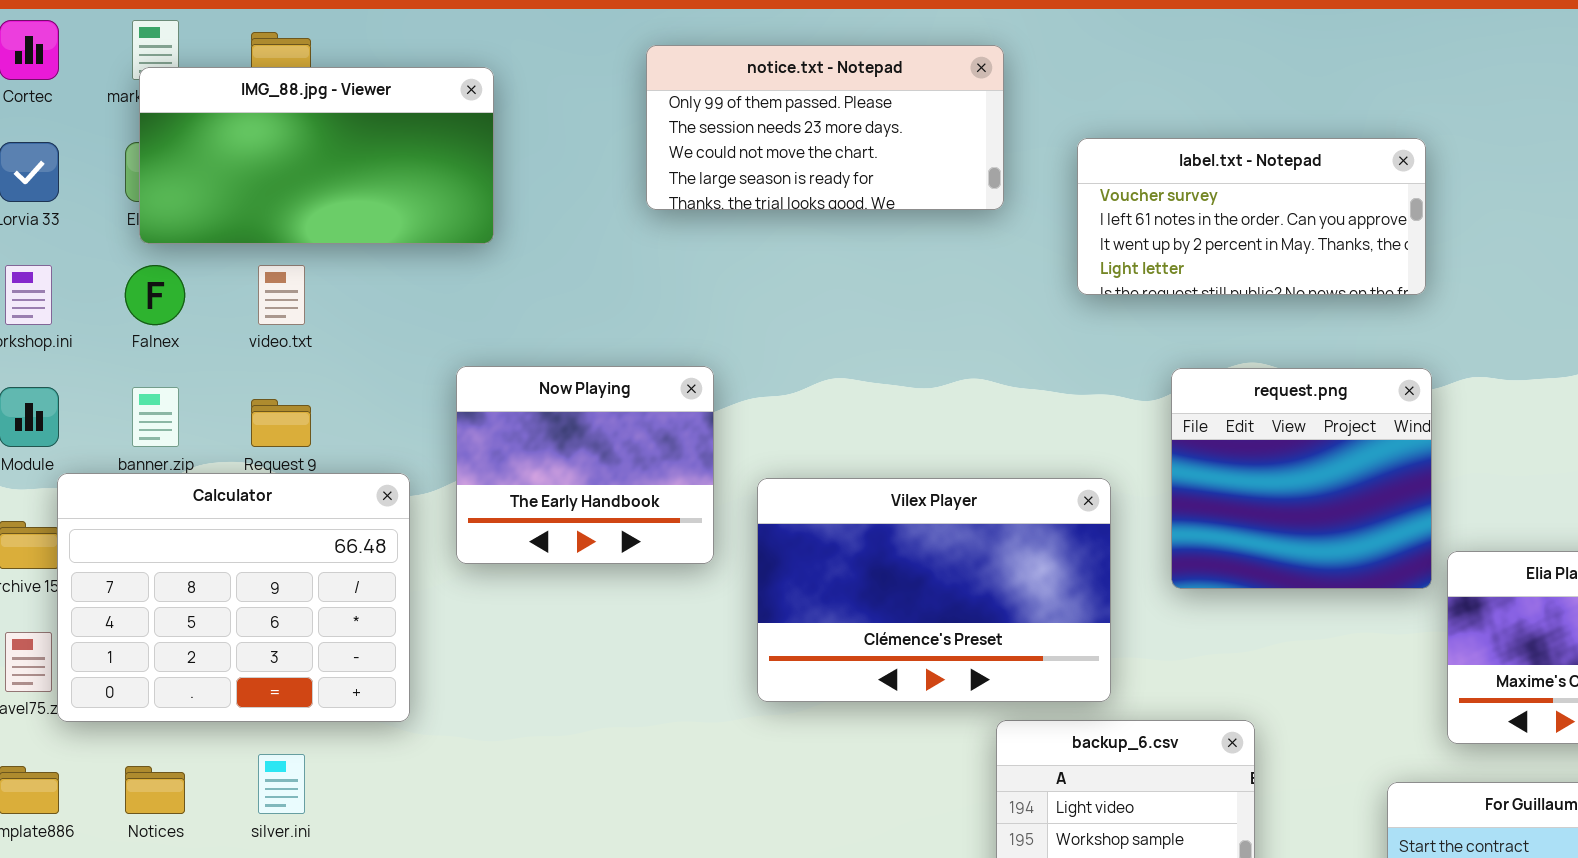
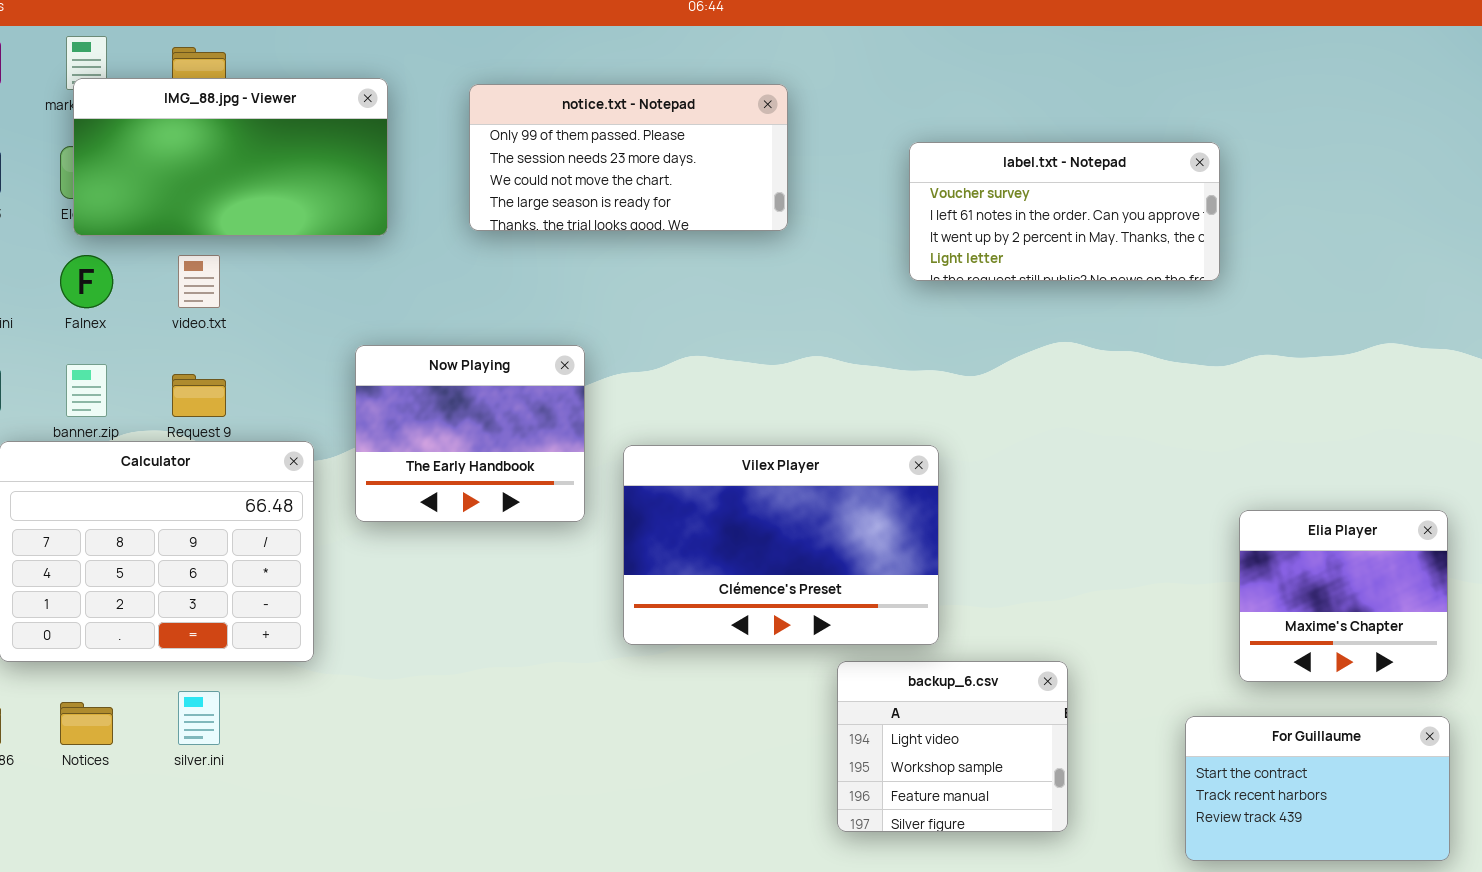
notice.txt - Notepad: [646,45,1004,210] -> [469,84,788,231], moved
request.png: [1171,368,1432,589] -> none, closed

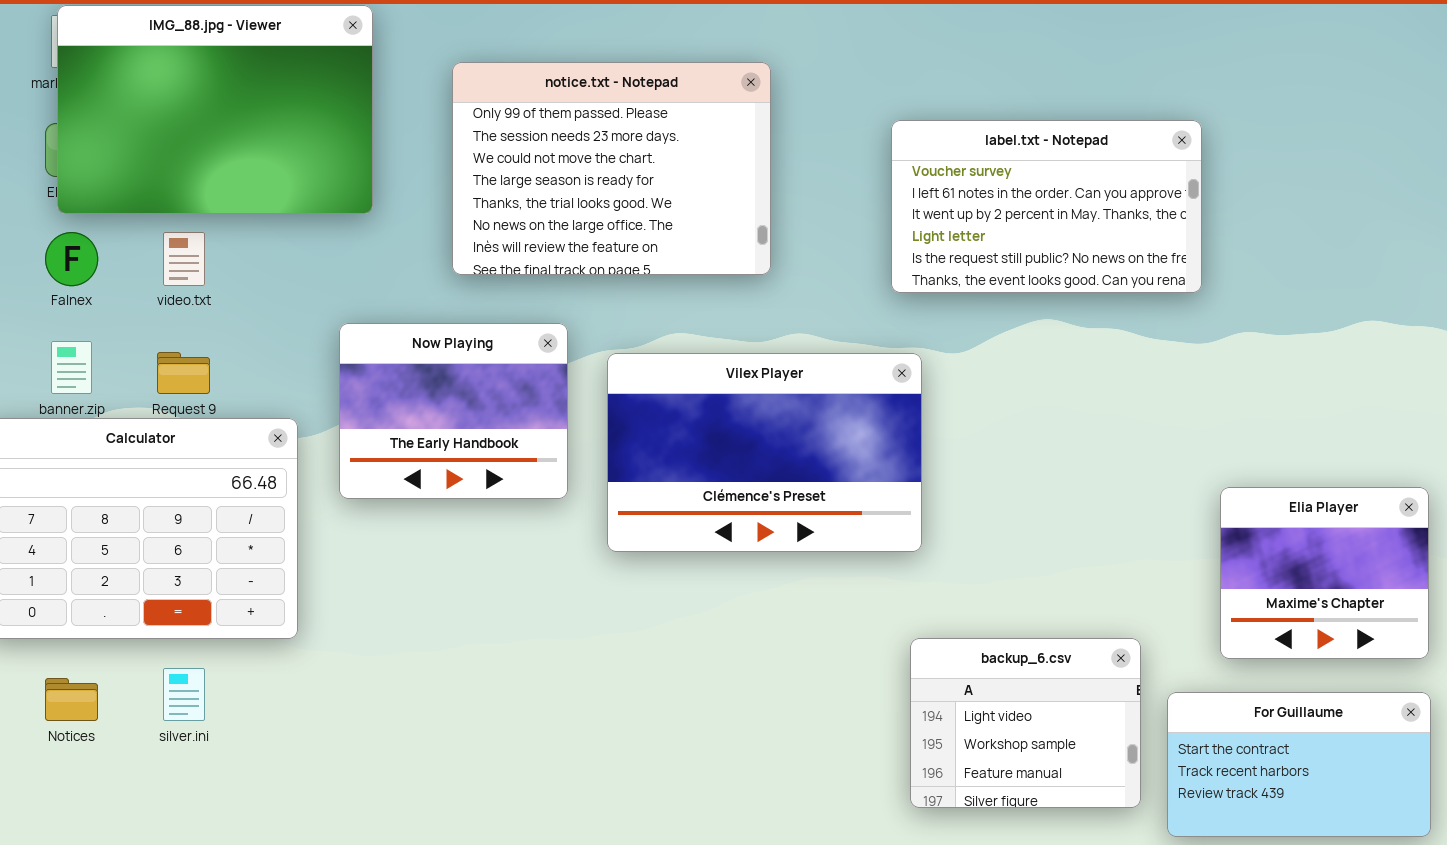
IMG_88.jpg - Viewer: [73,78,388,236] -> [57,5,373,214], resized
notice.txt - Notepad: [469,84,788,231] -> [452,62,771,275], resized
label.txt - Notepad: [909,142,1220,281] -> [891,120,1202,293], resized
Vilex Player: [623,445,939,645] -> [607,353,922,552], moved
backup_6.csv: [837,661,1068,832] -> [910,638,1141,808], moved

